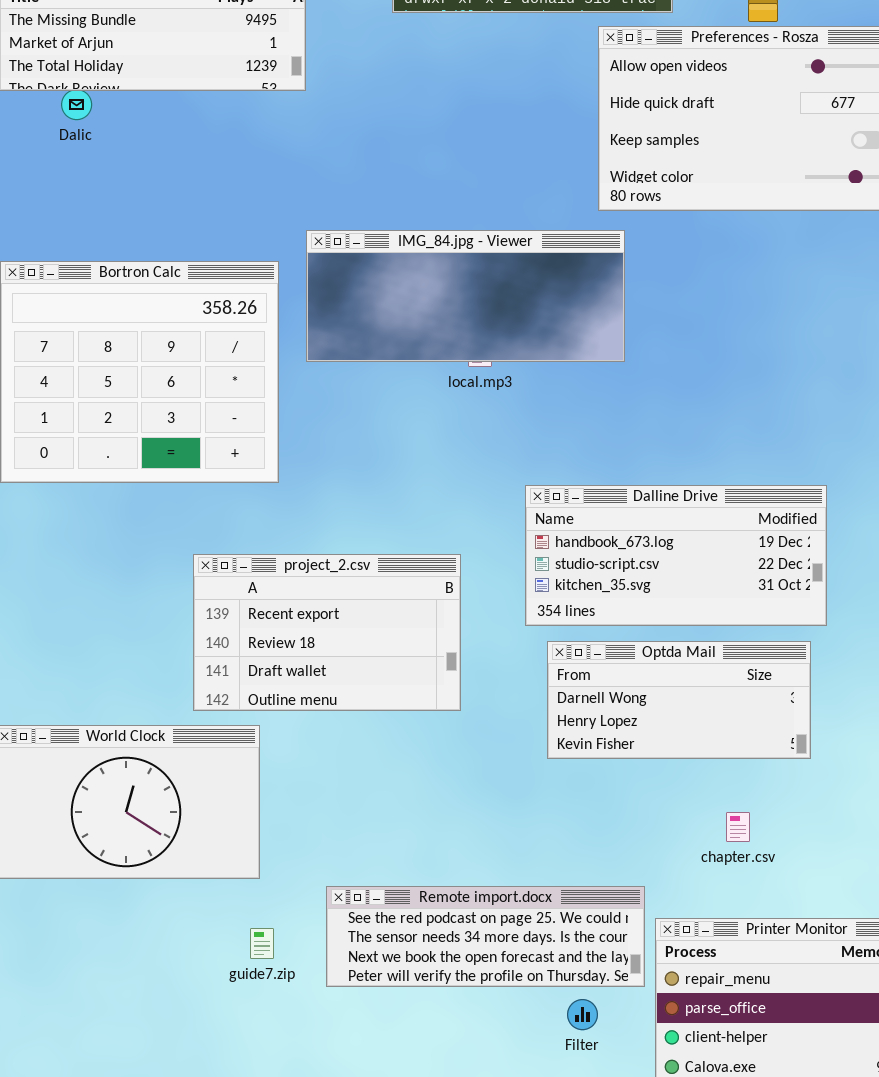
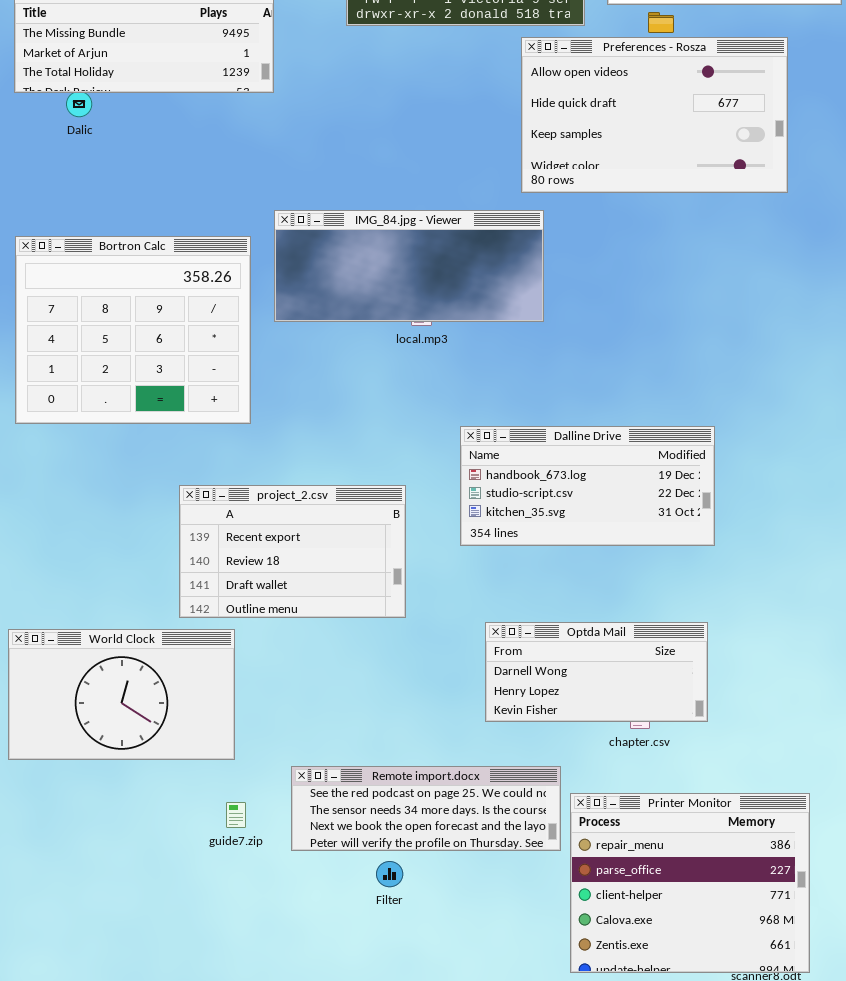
Optda Mail: [547,641,811,759] -> [485,622,708,722], moved
Filter: [567,999,598,1030] -> [376,861,403,887], moved

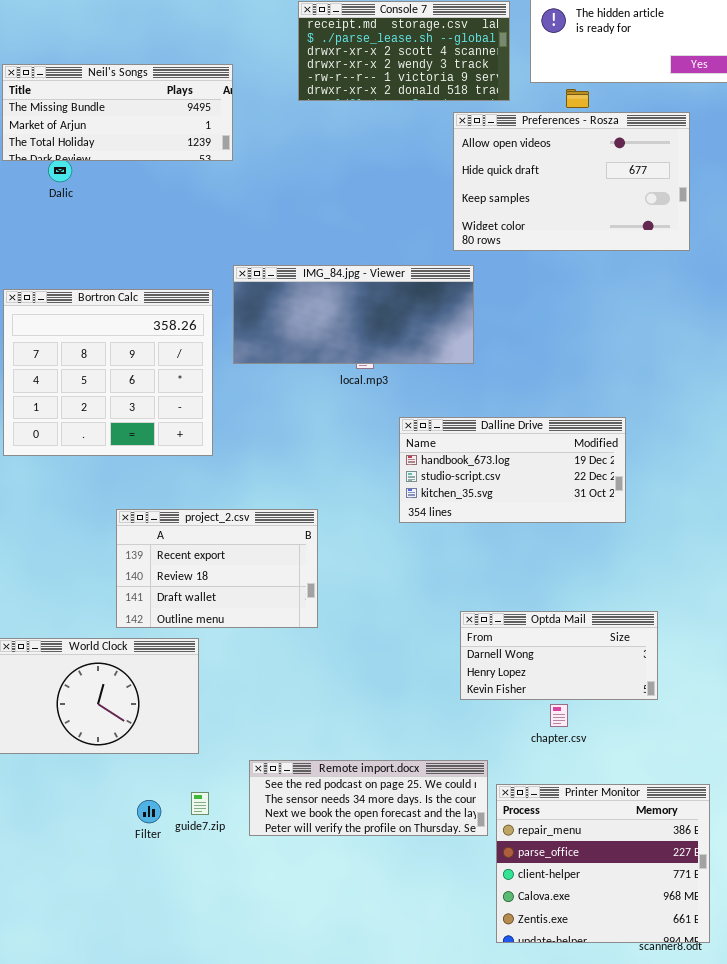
Dalline Drive: [460,426,715,546] -> [399,417,626,523], moved
project_2.csv: [179,485,406,618] -> [116,509,318,628], moved
Optda Mail: [485,622,708,722] -> [460,611,658,700], moved
Filter: [376,861,403,887] -> [137,800,161,823], moved

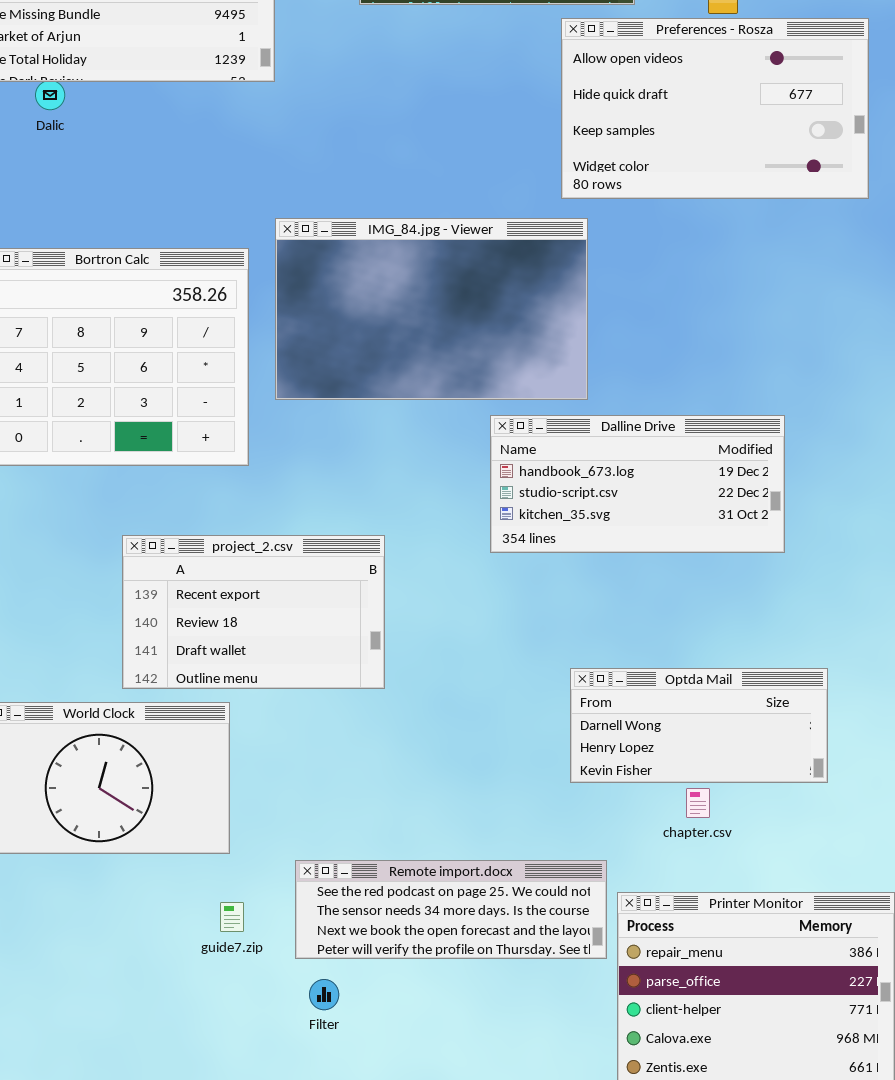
IMG_84.jpg - Viewer: [233,265,474,364] -> [275,218,588,400], resized
Filter: [137,800,161,823] -> [309,979,339,1010], moved

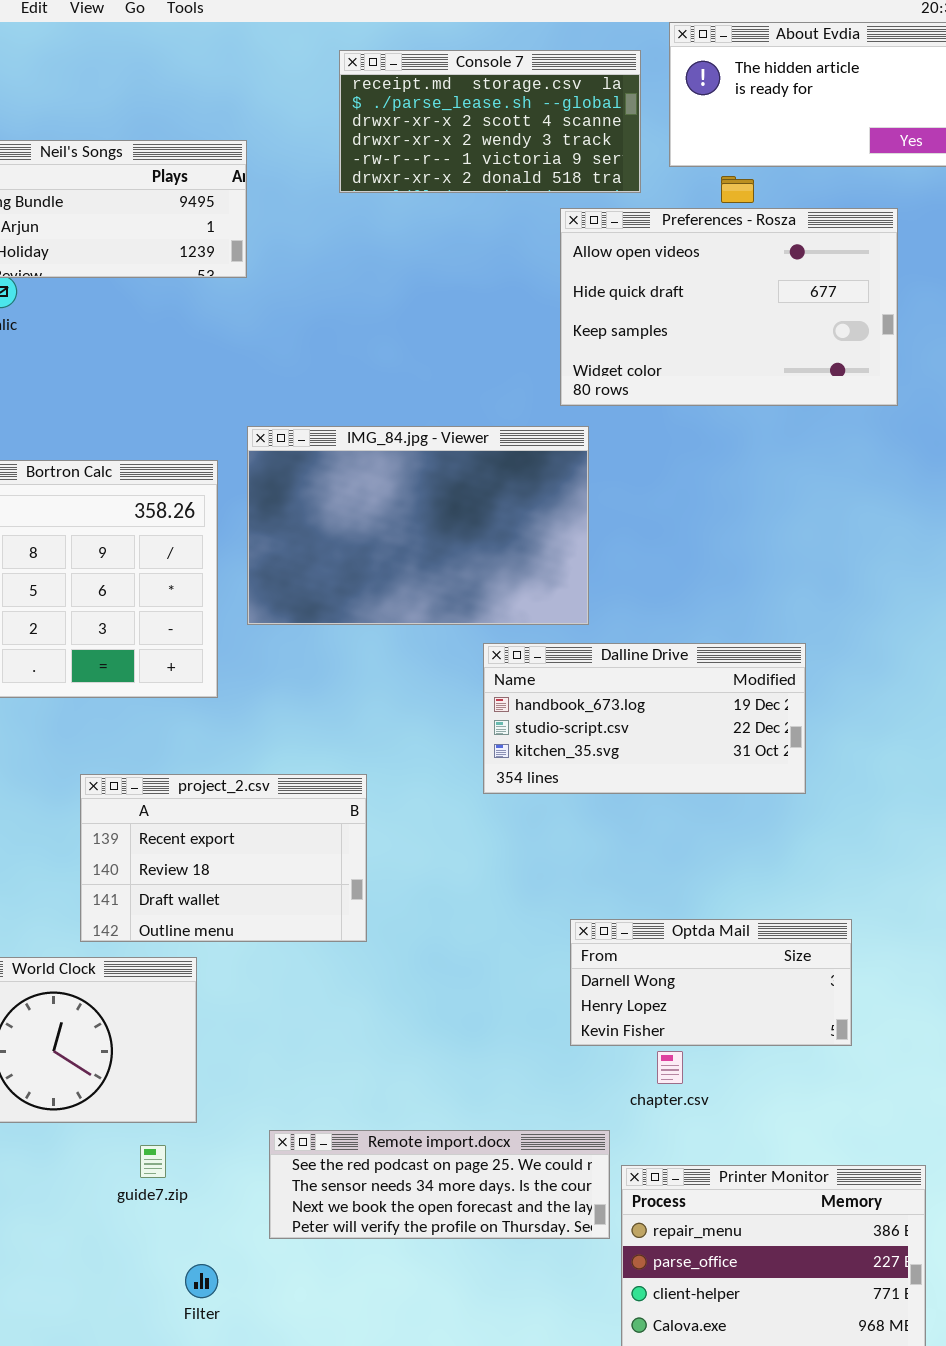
chapter.csv: [686,788,710,818] -> [657,1051,683,1084], moved
guide7.zip: [220,902,244,932] -> [140,1145,166,1178], moved
Filter: [309,979,339,1010] -> [185,1264,218,1298], moved

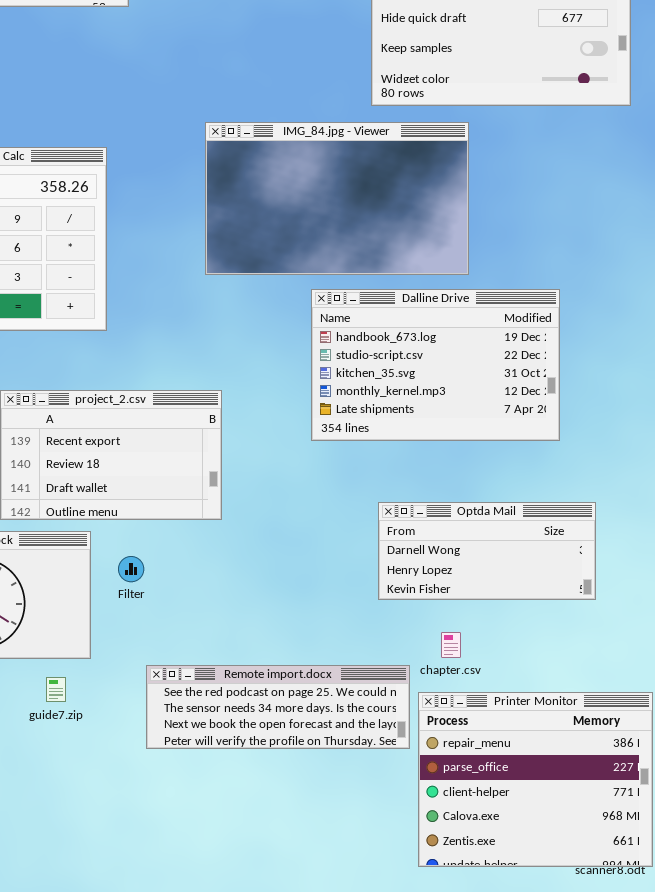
IMG_84.jpg - Viewer: [247,426,589,625] -> [205,122,469,275], moved
Dalline Drive: [483,643,806,794] -> [311,289,560,441], resized
chapter.csv: [657,1051,683,1084] -> [441,632,461,658], moved
Filter: [185,1264,218,1298] -> [118,556,144,582], moved

